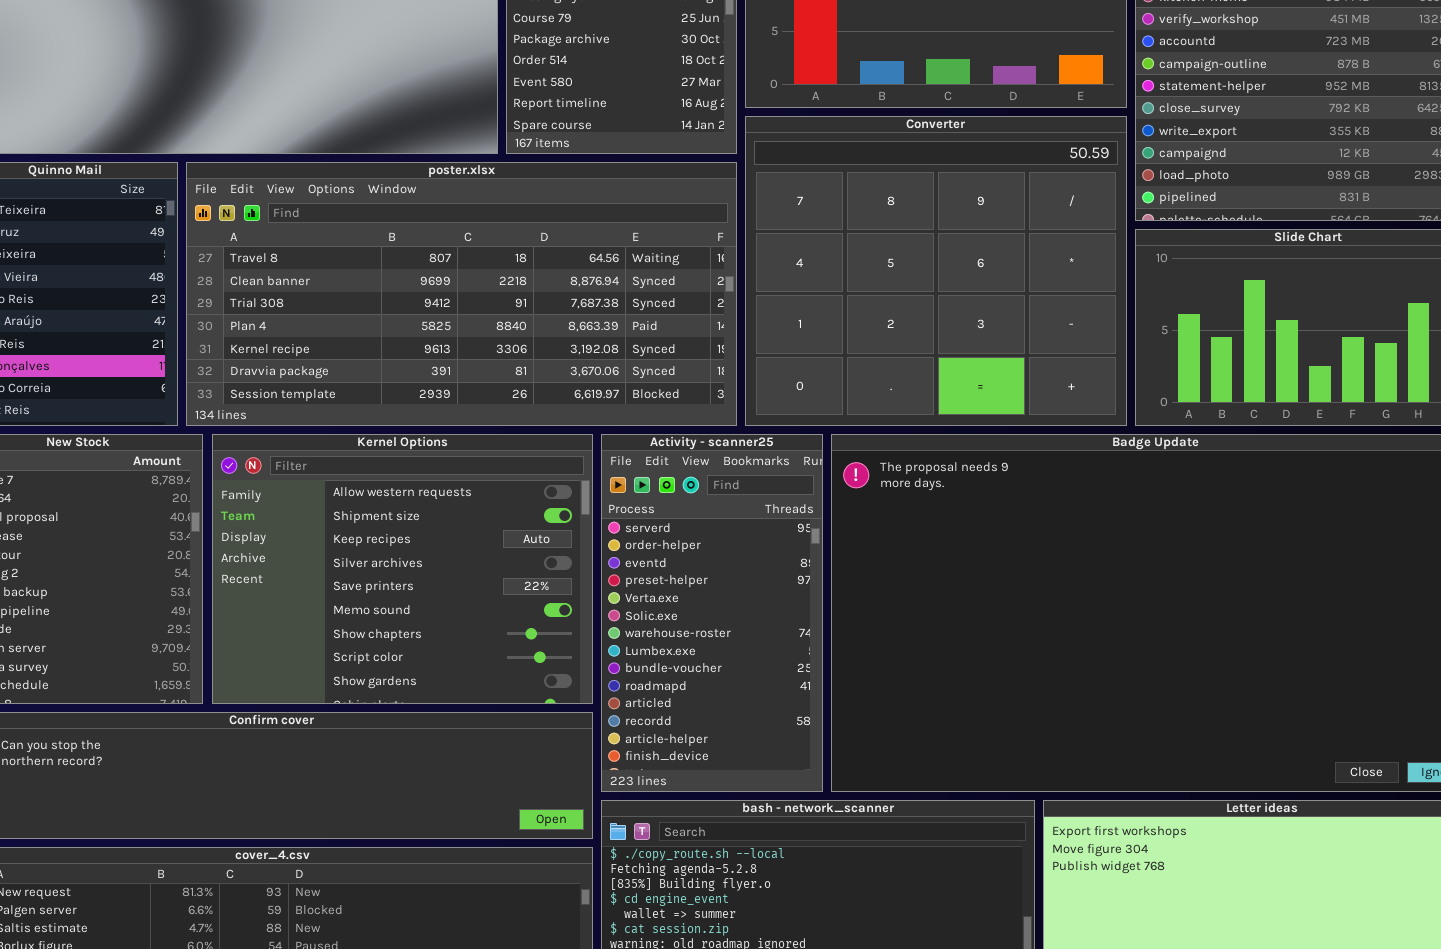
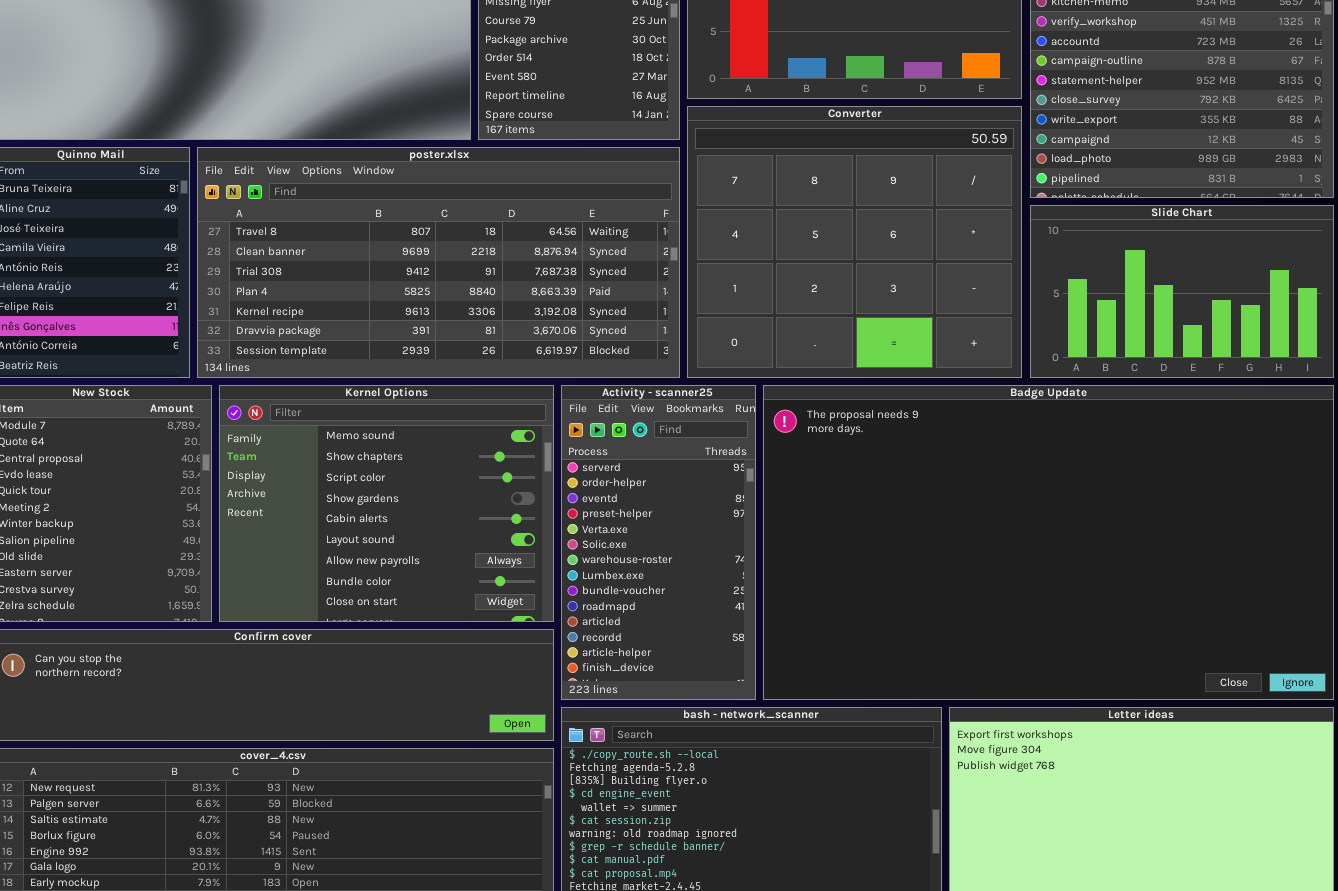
Kernel Options: [212,434,593,704] -> [219,385,554,622], scrolled down 5 rows

